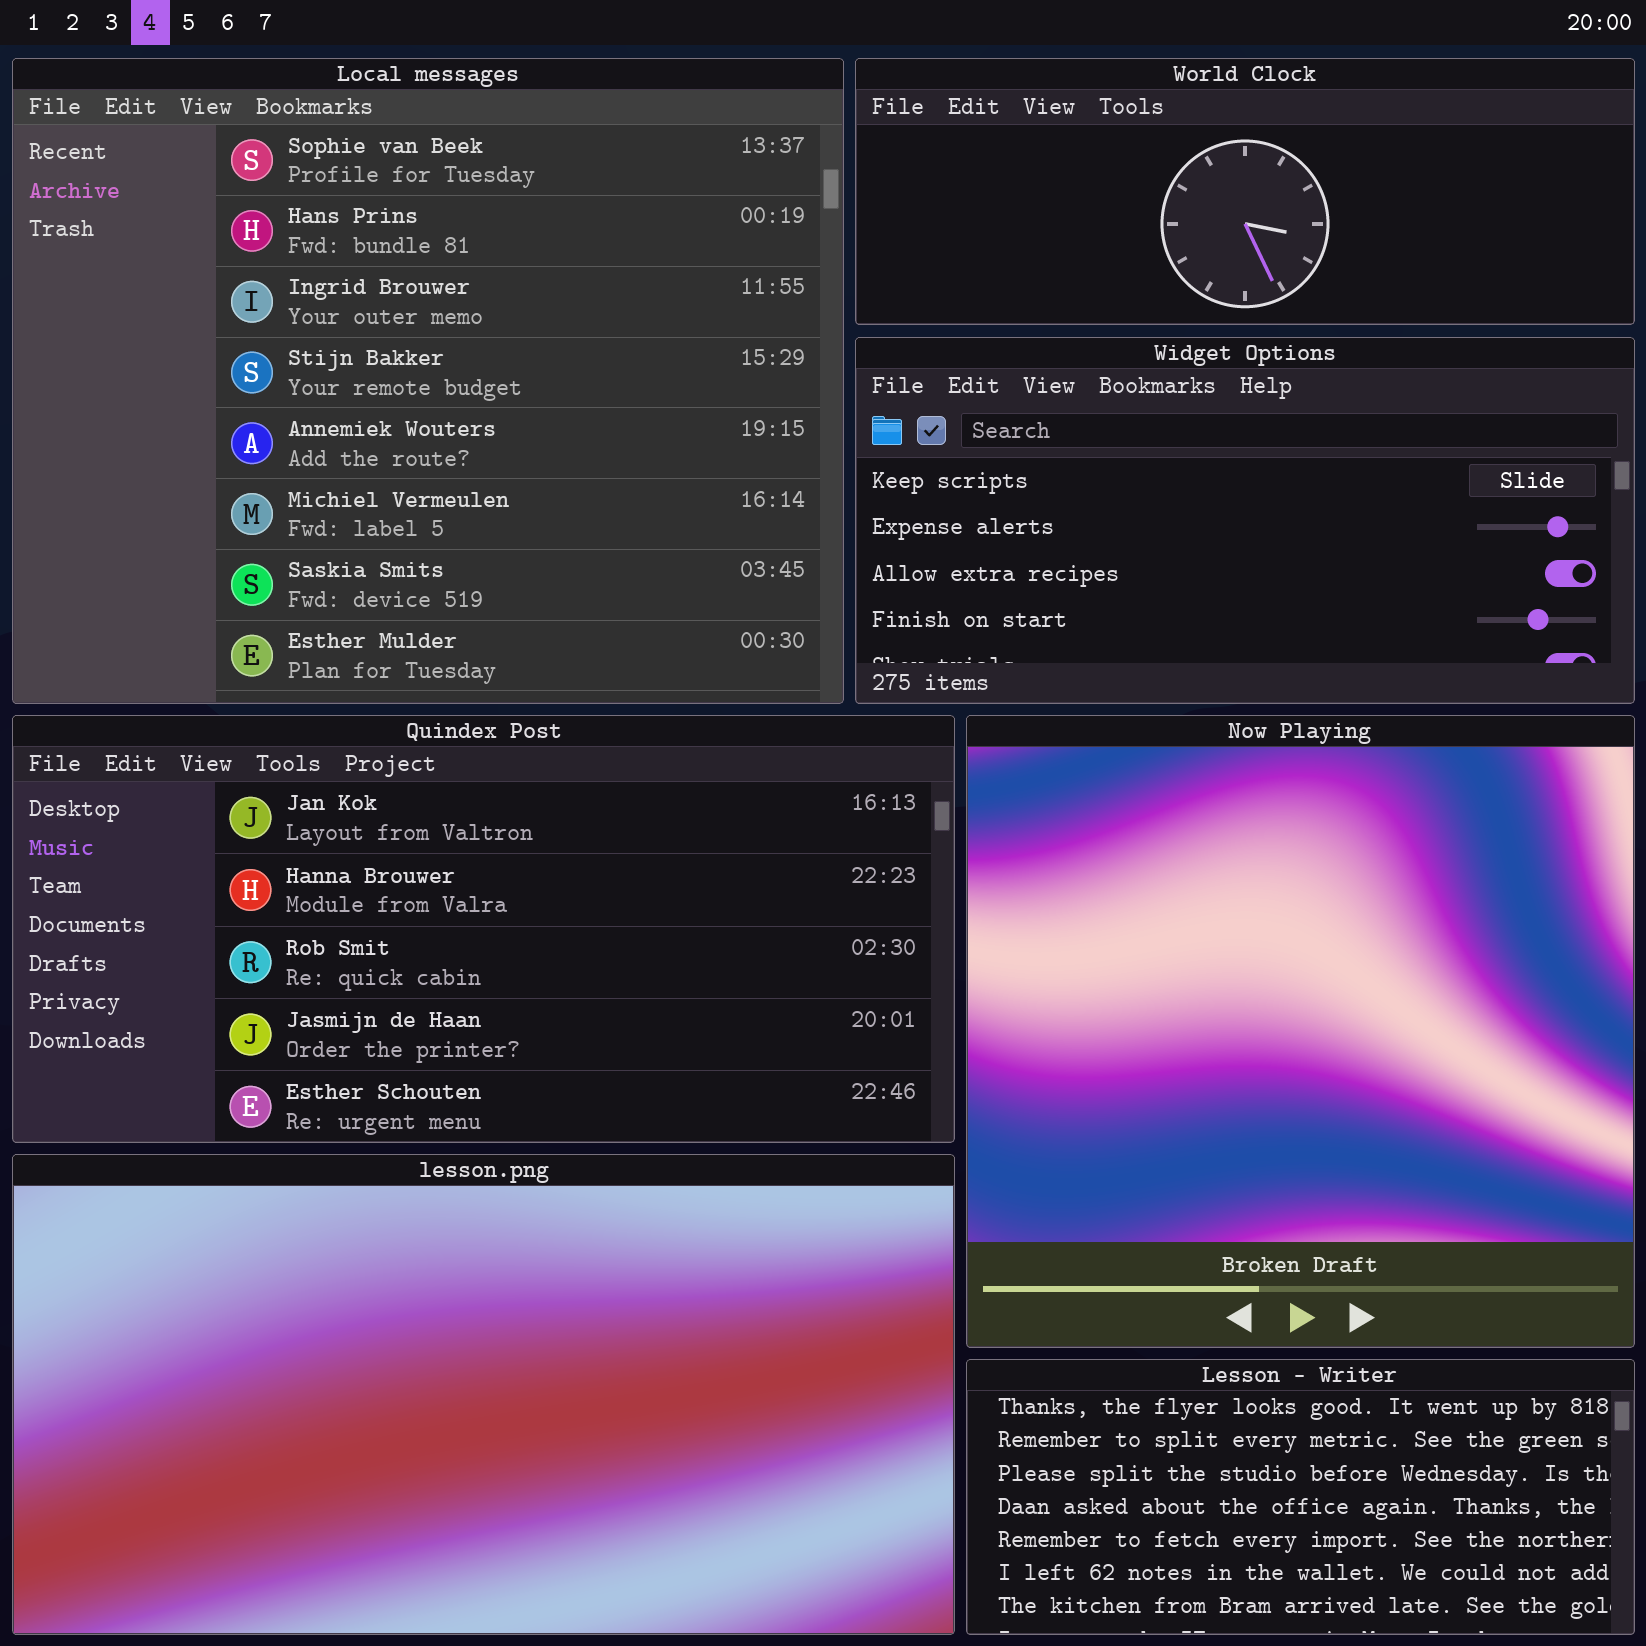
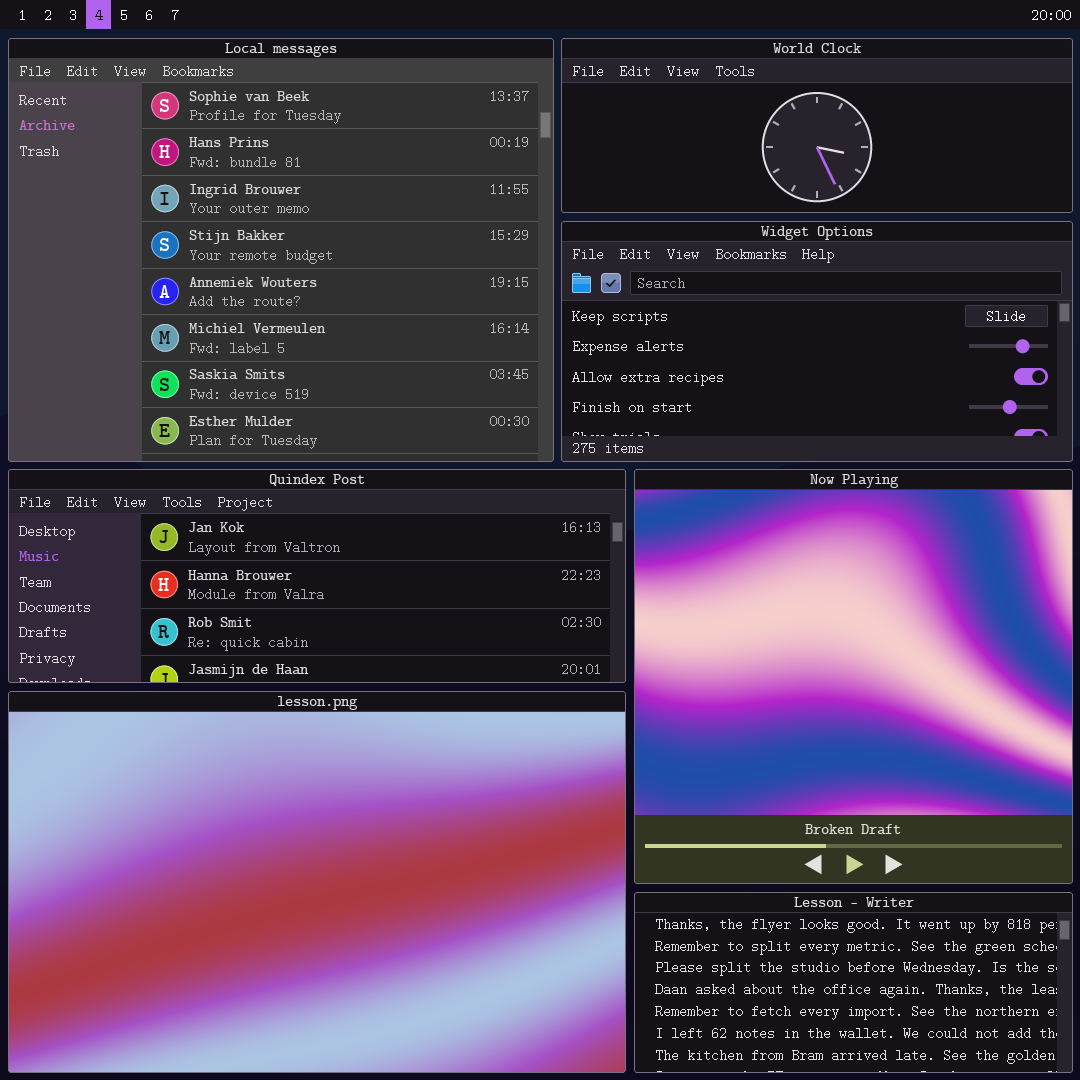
Quindex Post: [12,715,955,1143] -> [8,469,626,683], resized
lesson.png: [12,1154,955,1635] -> [8,691,626,1073], resized

